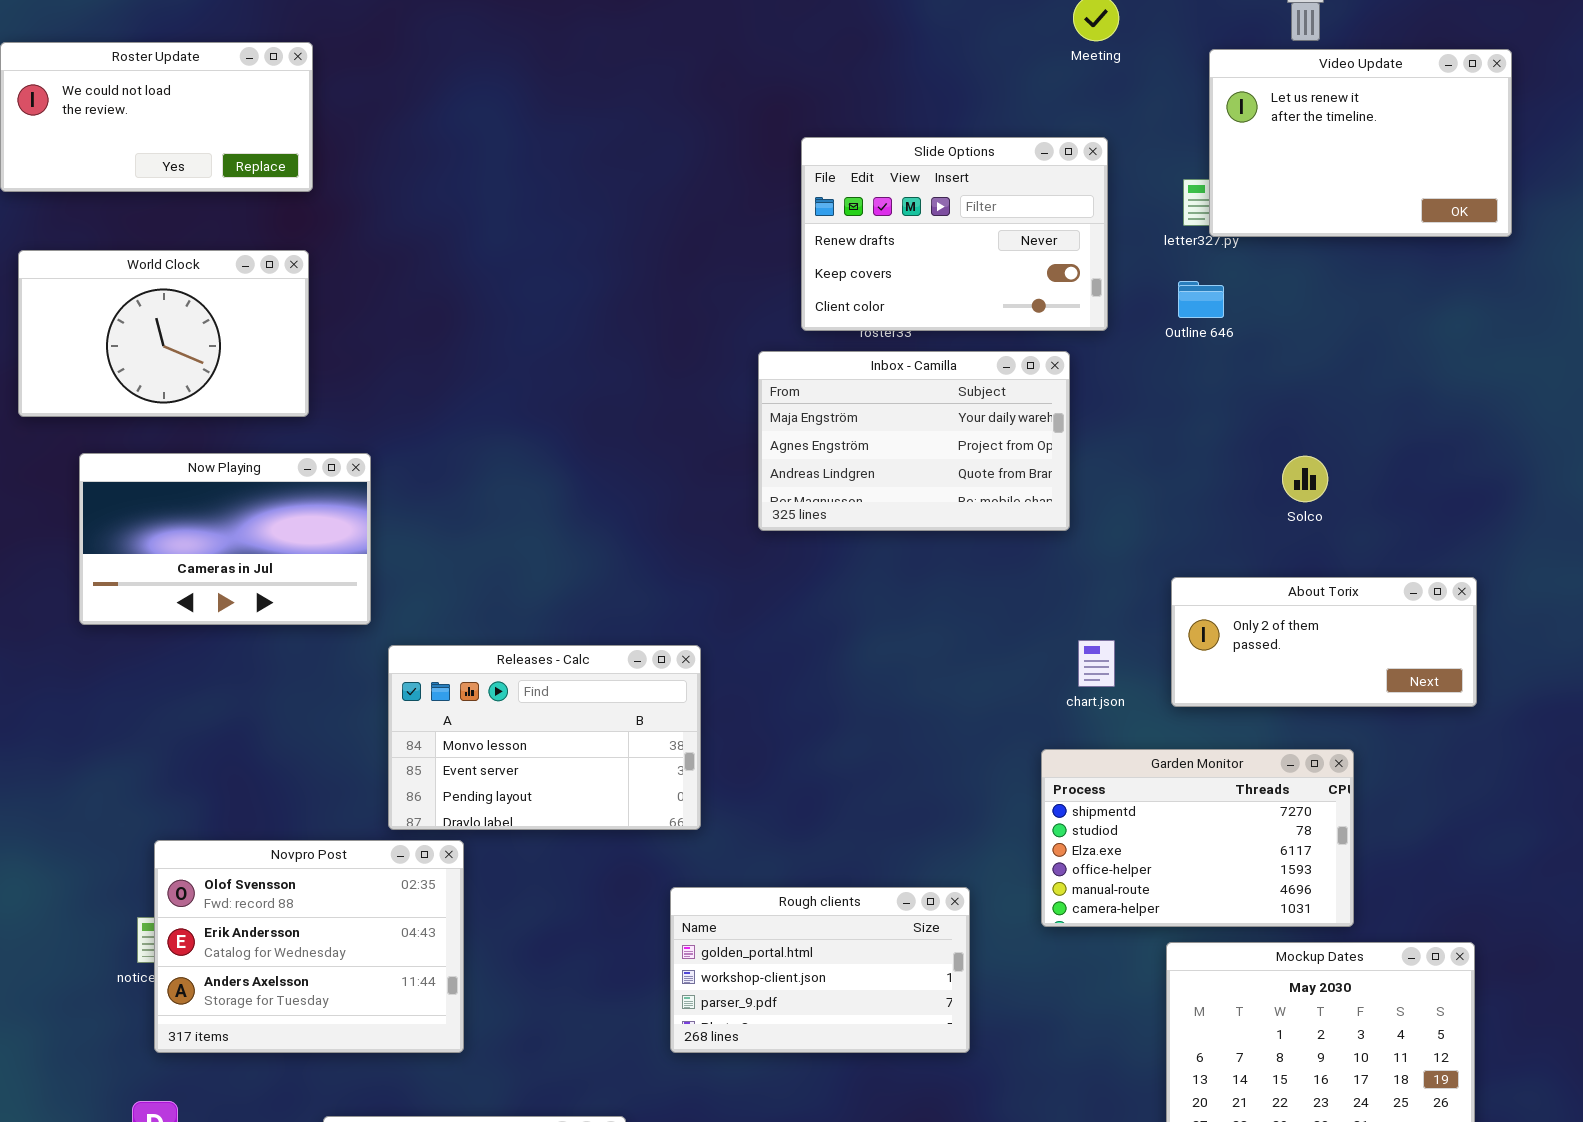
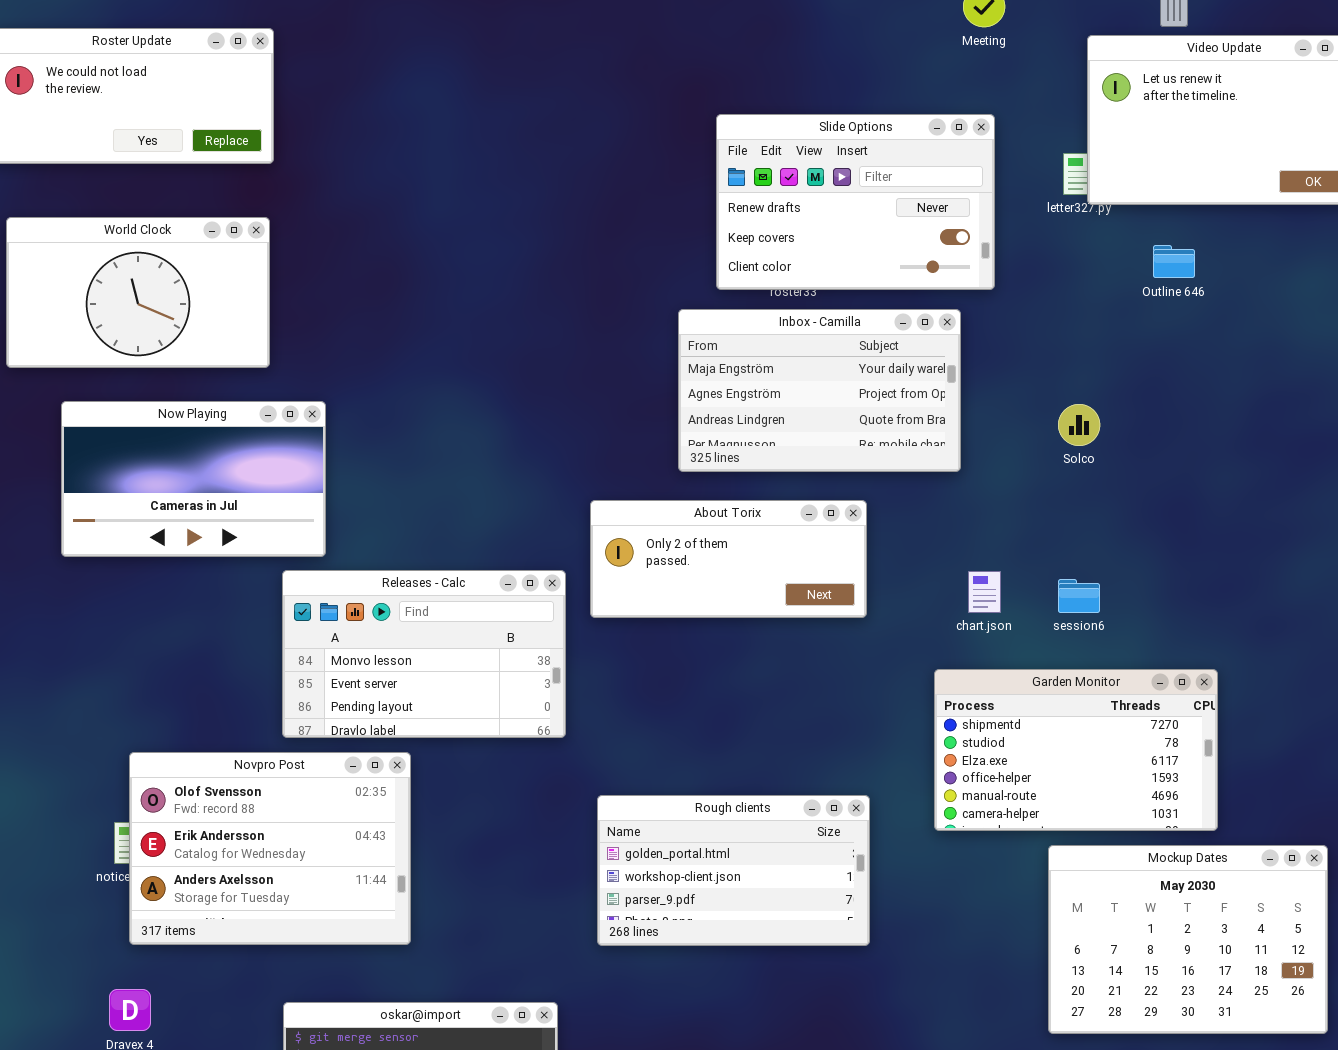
Outline 646: [1178,281,1224,318] -> [1153,245,1195,278], moved
Solco: [1282,456,1328,502] -> [1058,404,1100,446], moved
About Torix: [1171,577,1477,707] -> [590,500,867,618], moved
Releases - Calc: [388,645,701,830] -> [282,570,566,738], moved

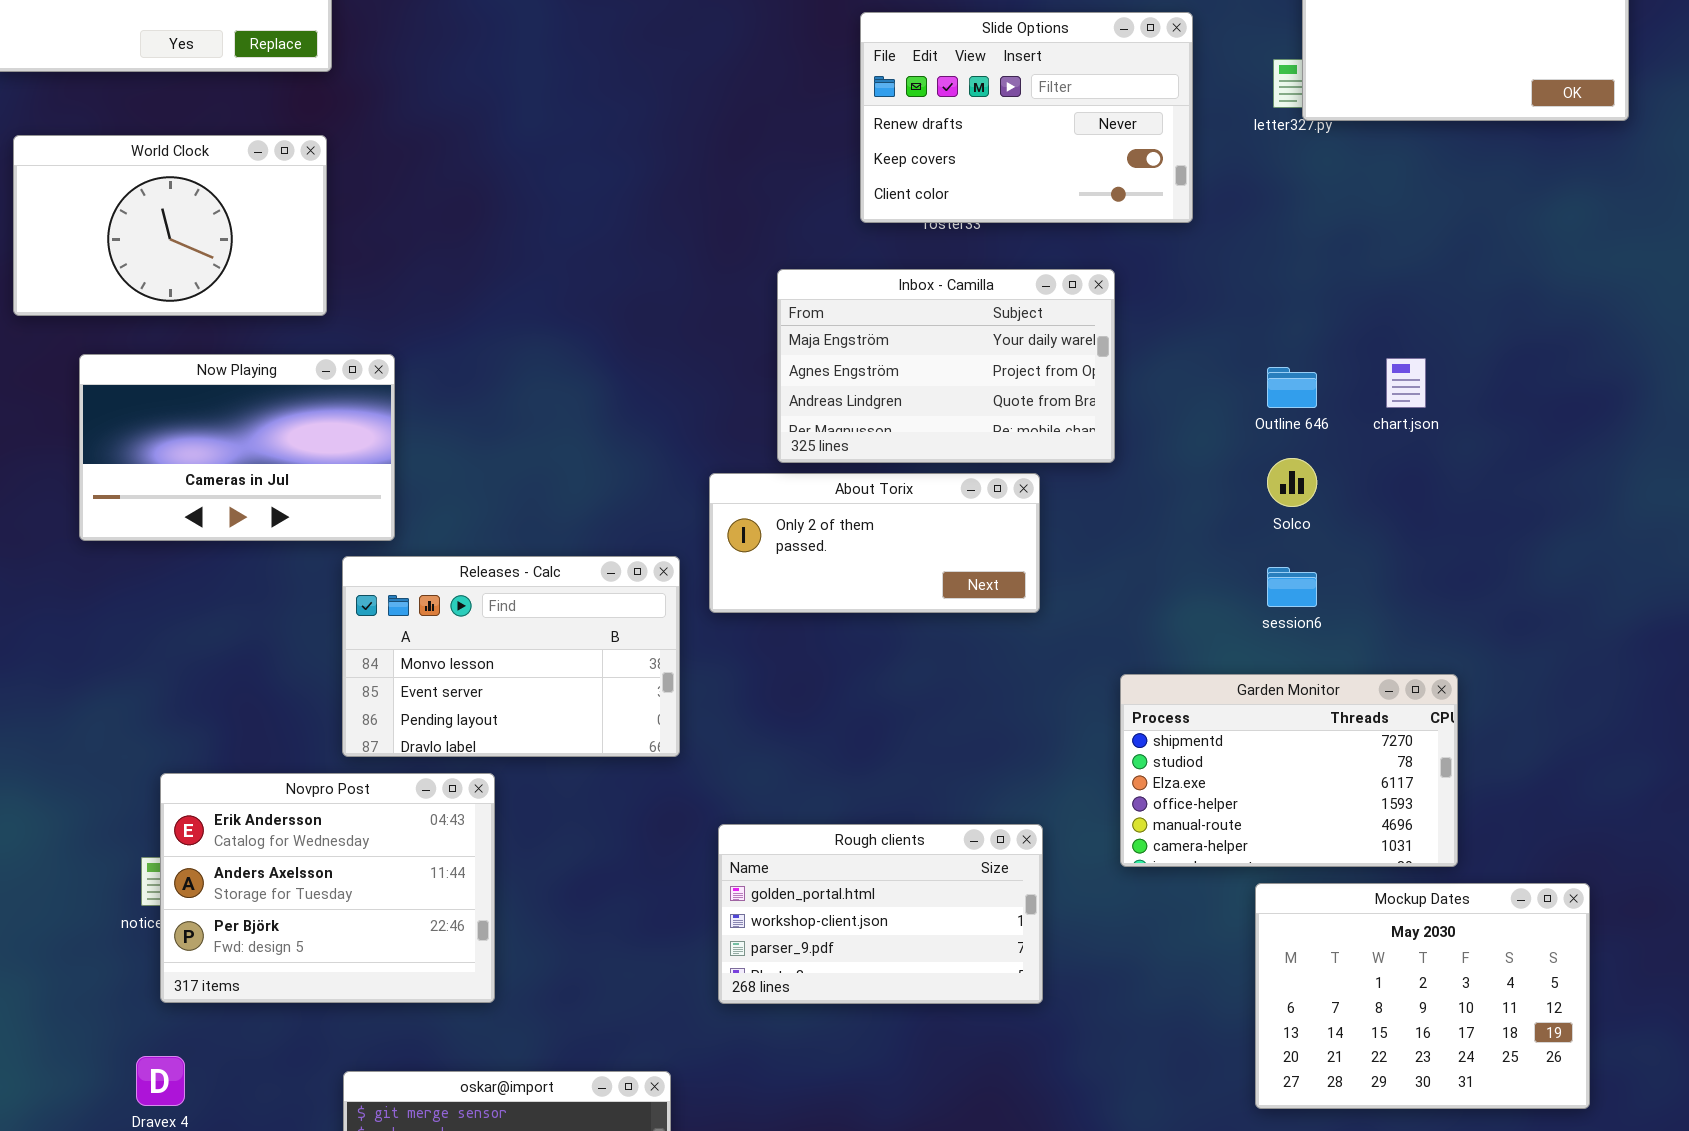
Outline 646: [1153,245,1195,278] -> [1267,367,1317,408], moved
Inbox - Camilla: [678,309,961,472] -> [777,269,1115,463], moved
Solco: [1058,404,1100,446] -> [1267,458,1317,507], moved
chart.json: [968,571,1001,613] -> [1386,358,1426,408], moved
Novpro Post: [129,752,411,945] -> [160,773,495,1003], scrolled down 1 row

